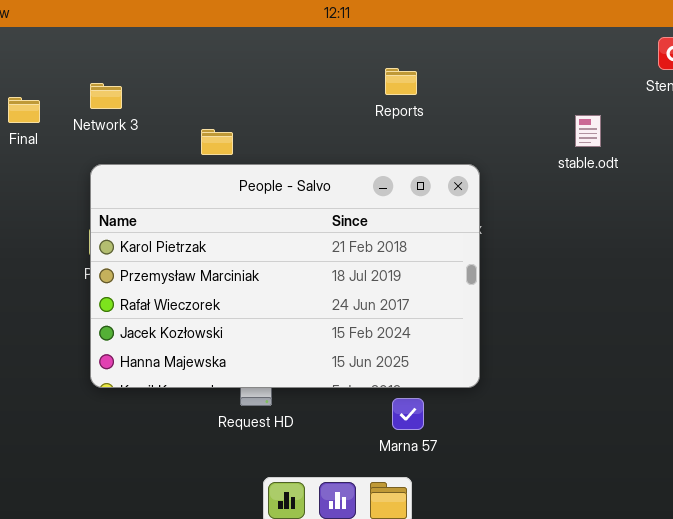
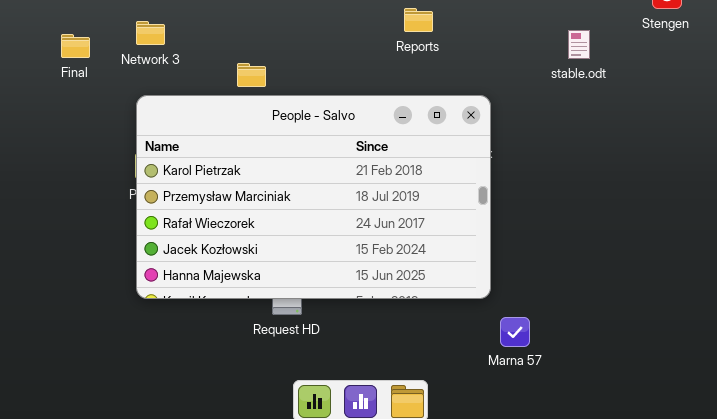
stable.odt: [575,115,601,147] -> [568,30,590,59], moved
Marna 57: [392,398,424,430] -> [500,317,530,347], moved

